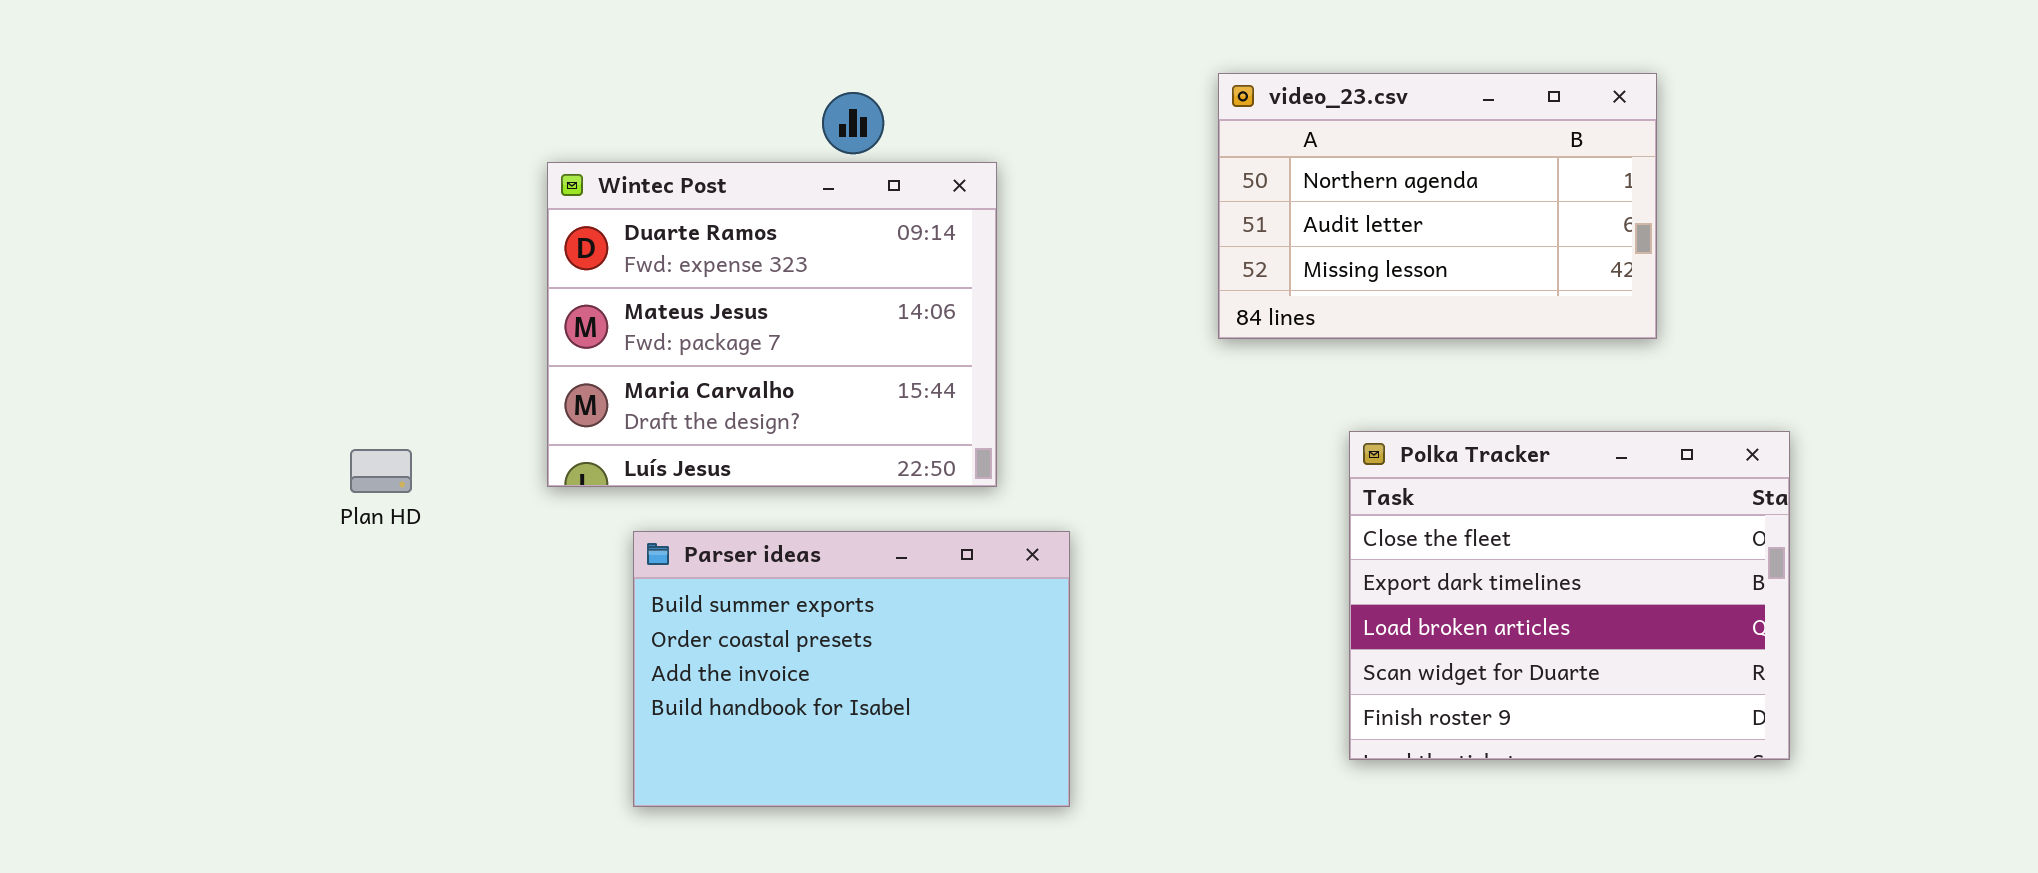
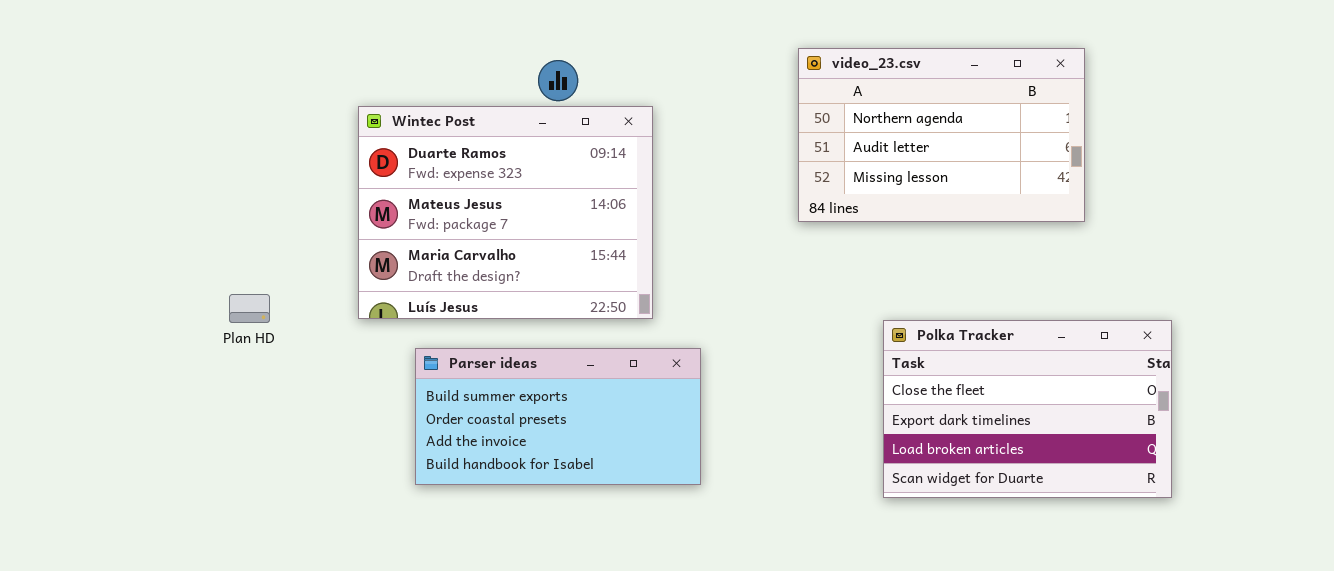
Polka Tracker: [1349,431,1790,760] -> [883,320,1172,498], resized
Parser ideas: [633,531,1070,807] -> [415,348,701,485], resized

